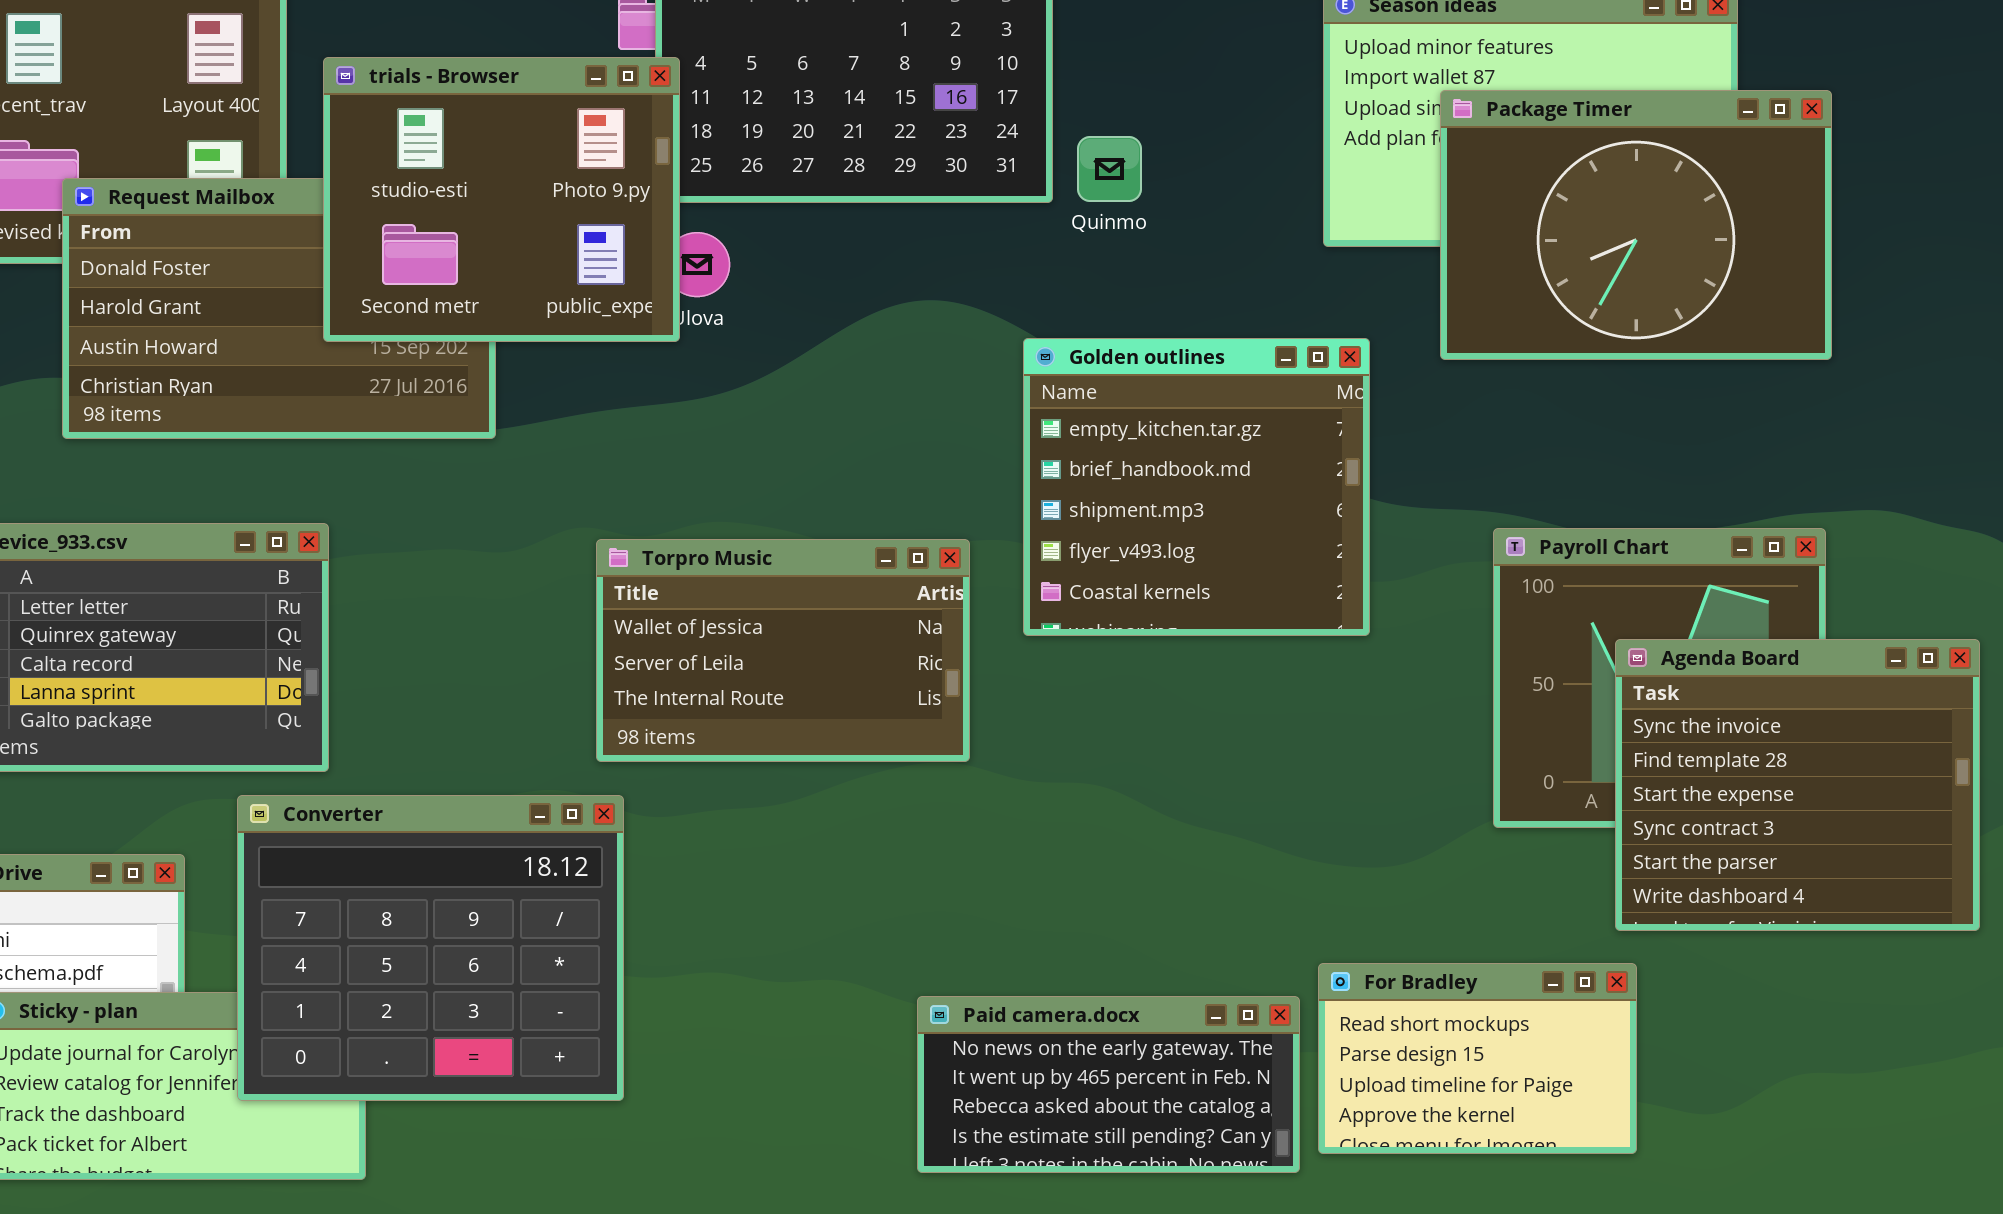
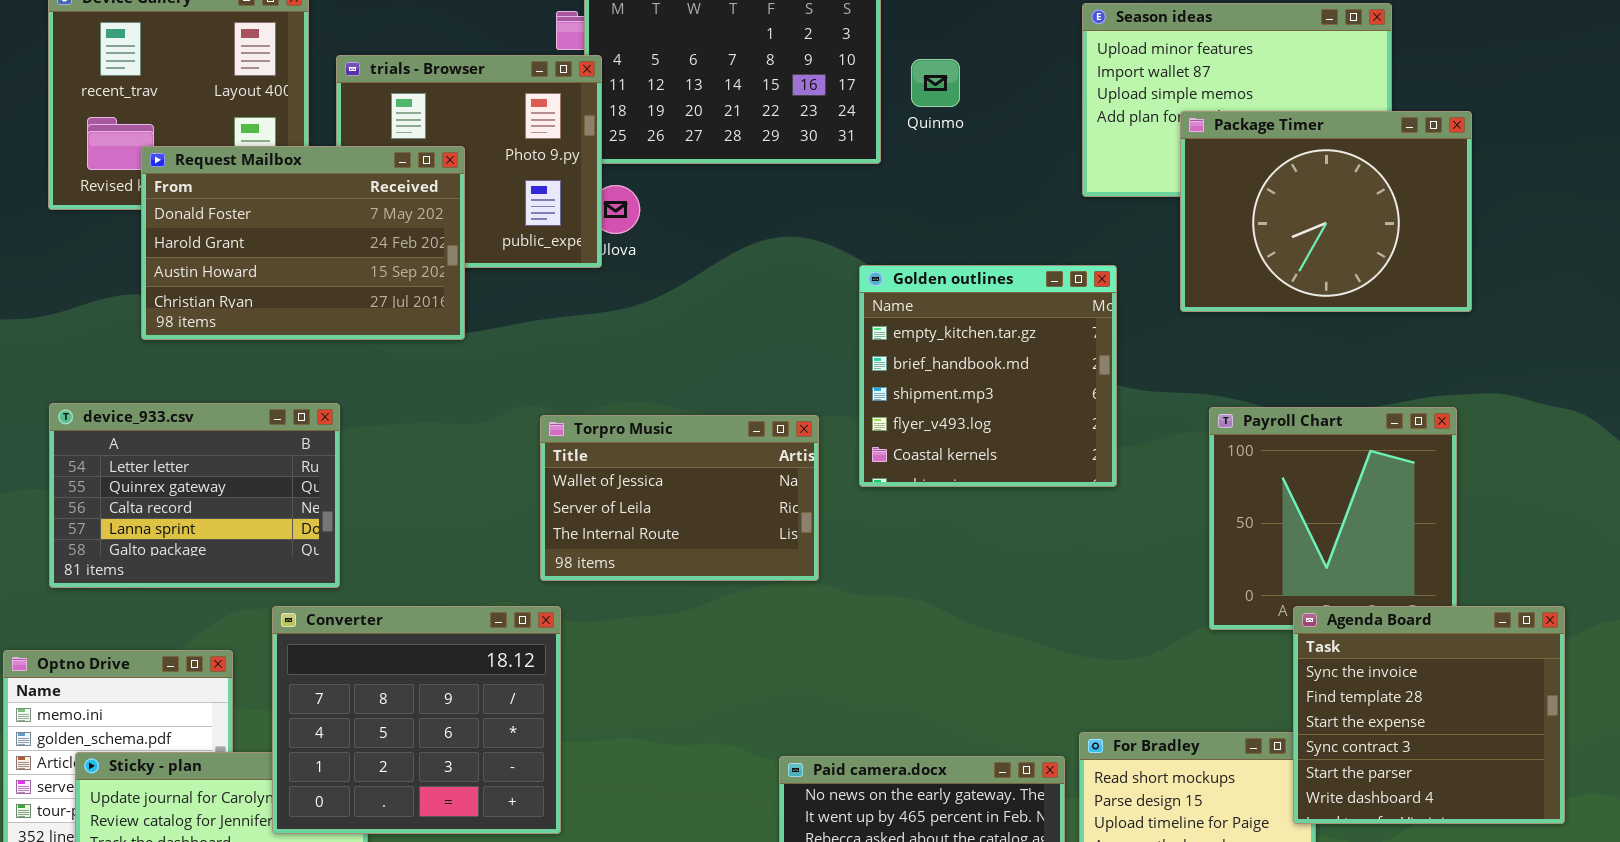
Package Timer: [1440,90,1832,360] -> [1180,111,1472,312], moved
Quinmo: [1077,136,1142,202] -> [911,59,960,107], moved
Request Mailbox: [62,178,496,439] -> [141,146,465,340], raised
Agenda Board: [1615,639,1980,931] -> [1293,606,1565,824], moved

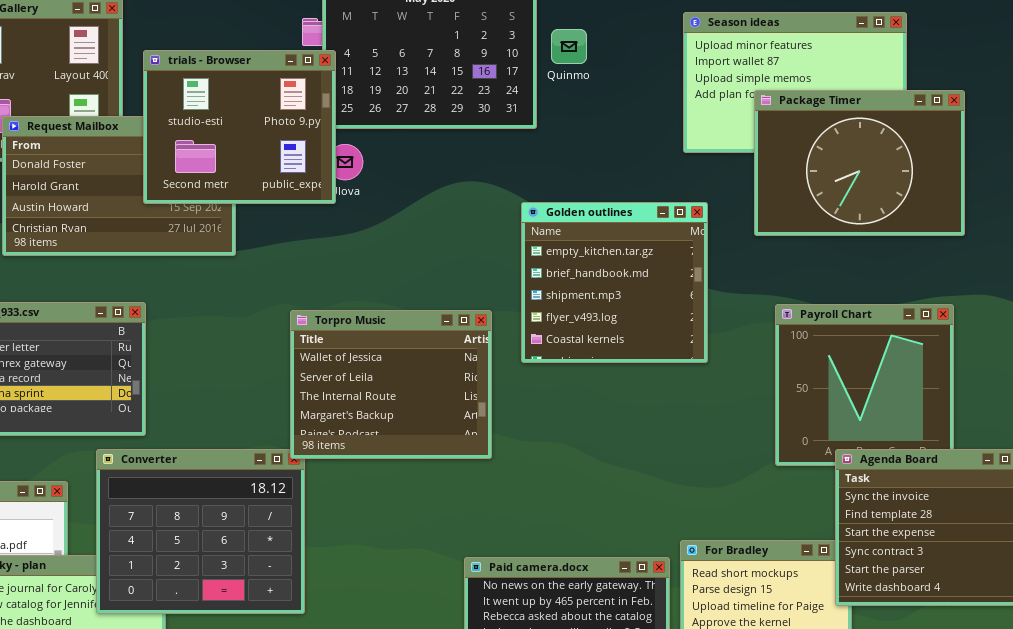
trials - Browser: [336,55,602,268] -> [143,50,336,204], raised
Quinmo: [911,59,960,107] -> [551,29,587,64], moved
Torpro Music: [540,415,819,581] -> [290,310,492,459], resized

